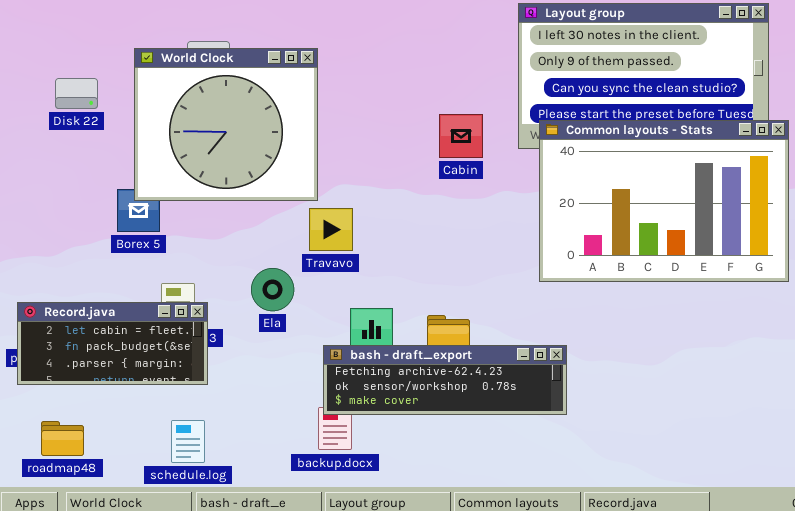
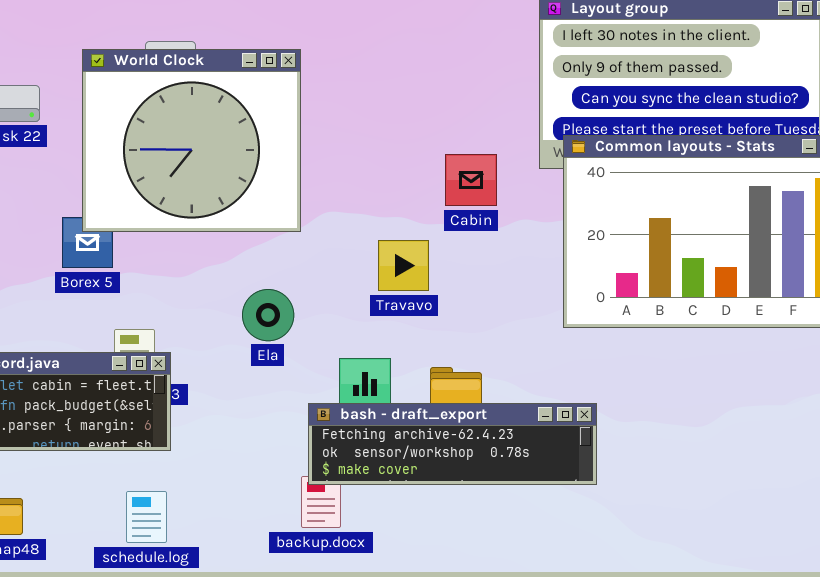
Cabin: [439,114,483,158] -> [445,154,497,206], moved
Travavo: [309,208,353,251] -> [378,240,429,291], moved
Ela: [251,268,294,311] -> [242,289,294,341], moved

